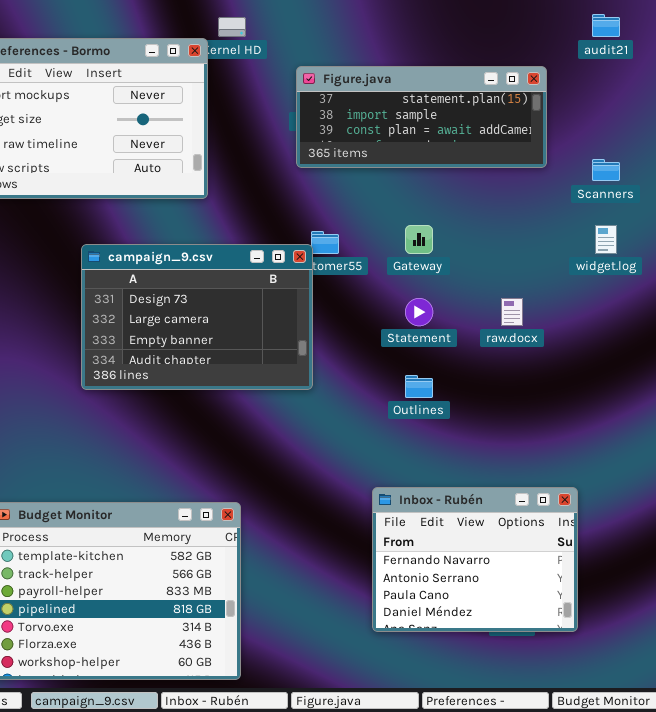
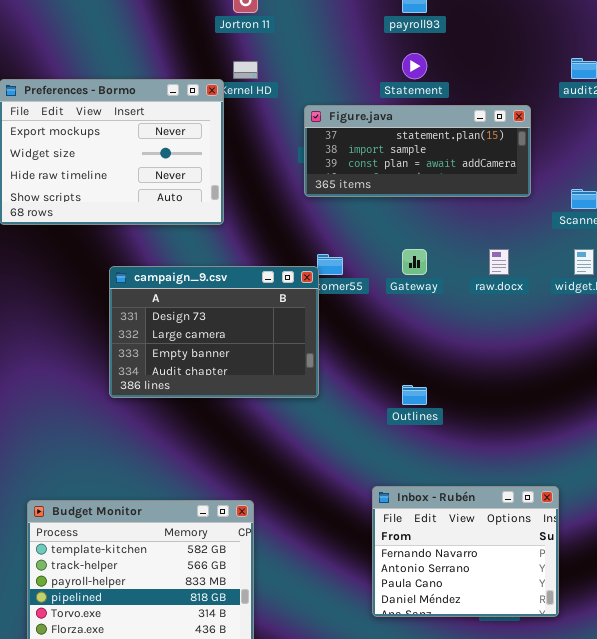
Statement: [405,298,433,326] -> [402,53,427,79], moved
raw.docx: [501,298,523,326] -> [489,249,509,275], moved

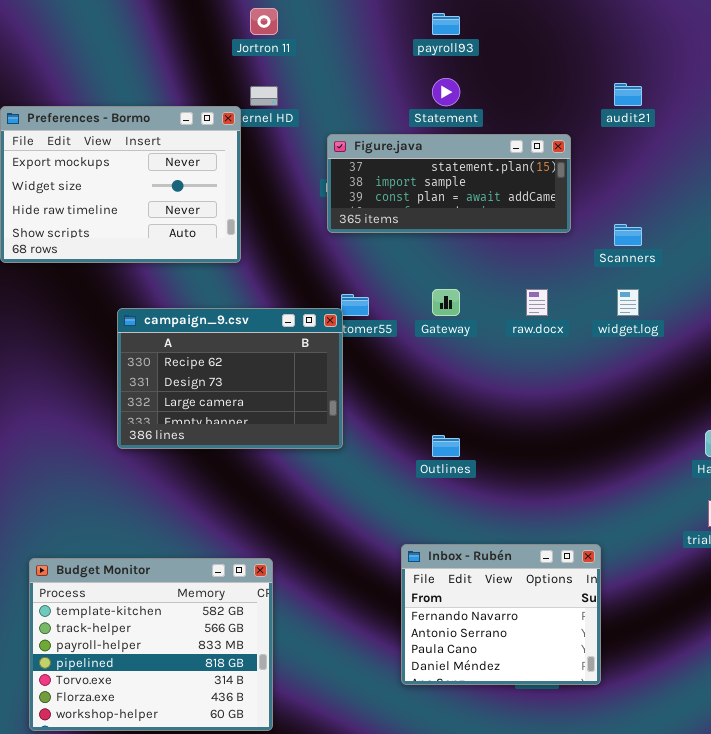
campaign_9.csv: [109,266,319,398] -> [117,308,343,449], scrolled up 1 row

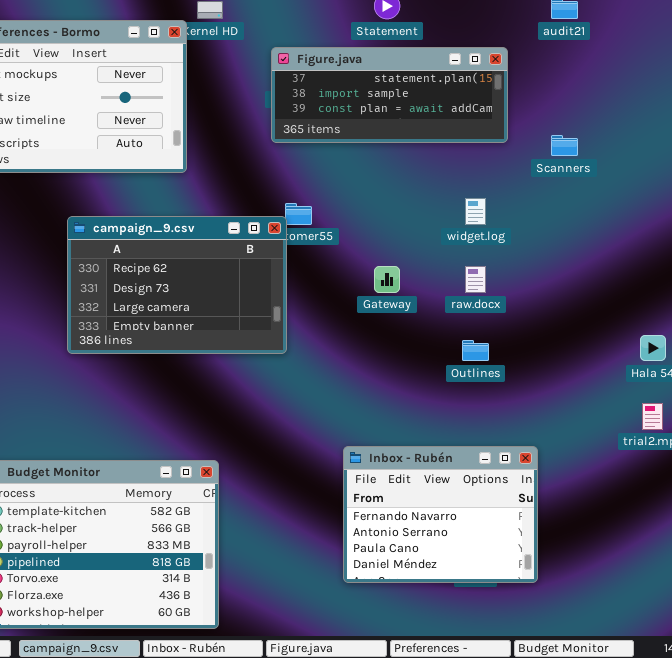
Gateway: [432,289,460,316] -> [374,266,400,293], moved
raw.docx: [526,289,548,316] -> [465,266,486,293], moved
widget.log: [617,289,639,316] -> [465,198,486,225], moved
Outlines: [432,435,460,457] -> [462,340,489,361], moved

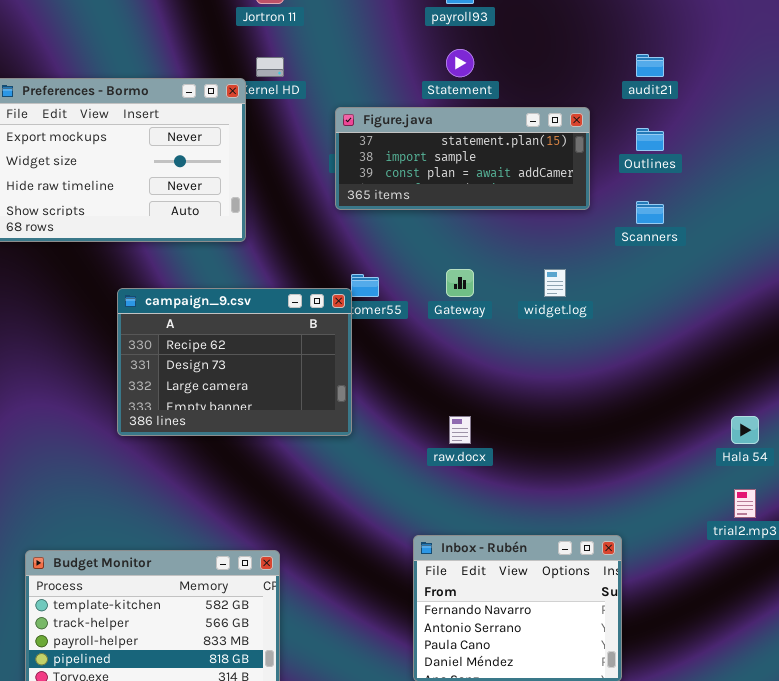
Gateway: [374,266,400,293] -> [446,269,474,297], moved
raw.docx: [465,266,486,293] -> [449,416,471,444], moved
Outlines: [462,340,489,361] -> [636,128,664,151], moved

